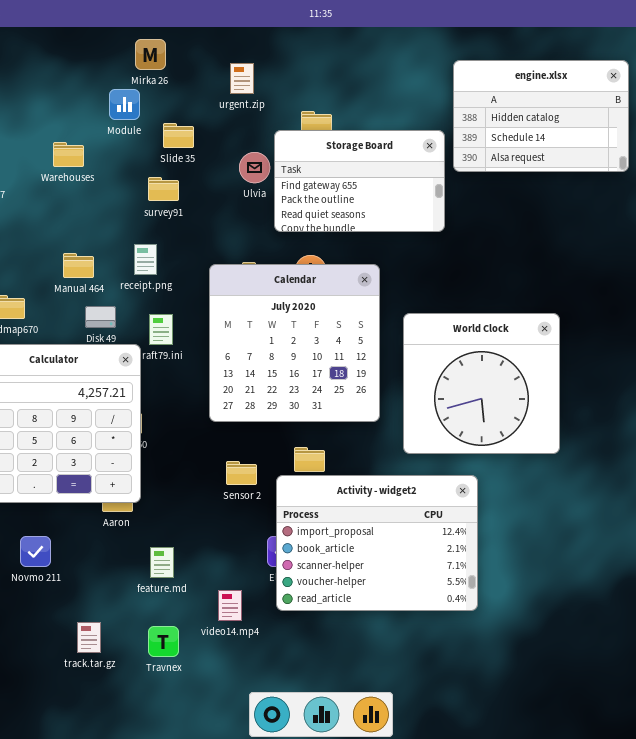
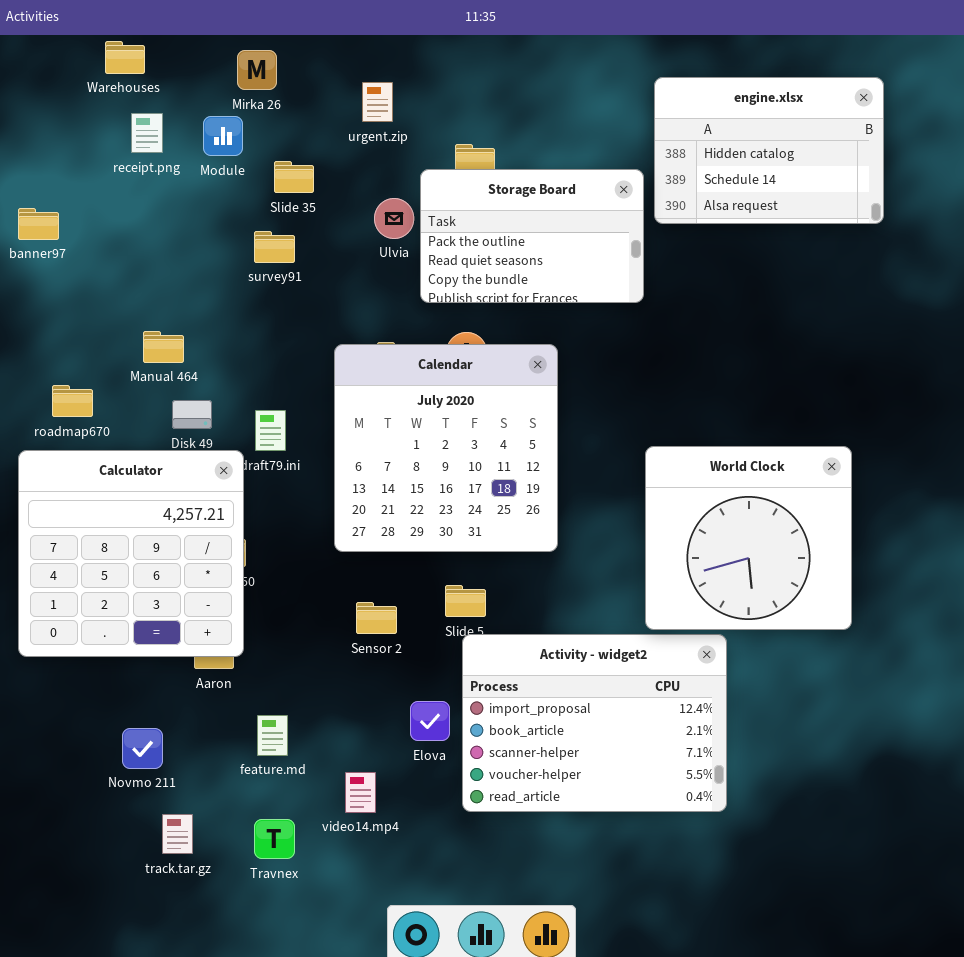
Storage Board: [274,130,445,232] -> [420,169,644,303], scrolled down 1 row
Warehouses: [53,142,84,167] -> [105,41,145,74], moved
receipt.png: [134,244,157,275] -> [131,113,163,153], moved
World Clock: [403,313,560,454] -> [645,446,852,630], moved
Activity - widget2: [276,475,478,611] -> [462,634,727,812], moved
Novmo 211: [20,536,51,567] -> [122,728,163,769], moved

